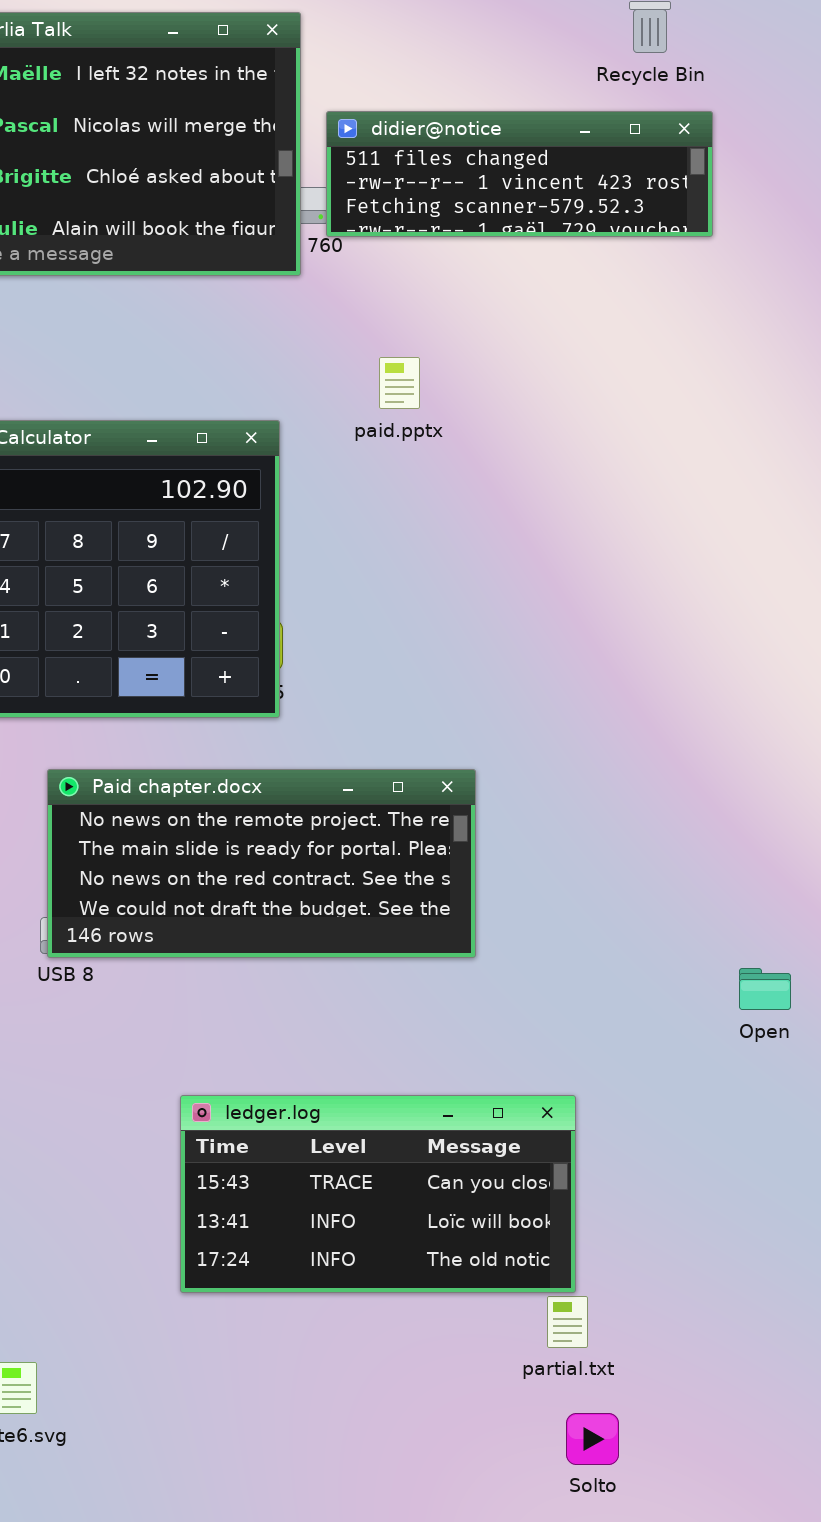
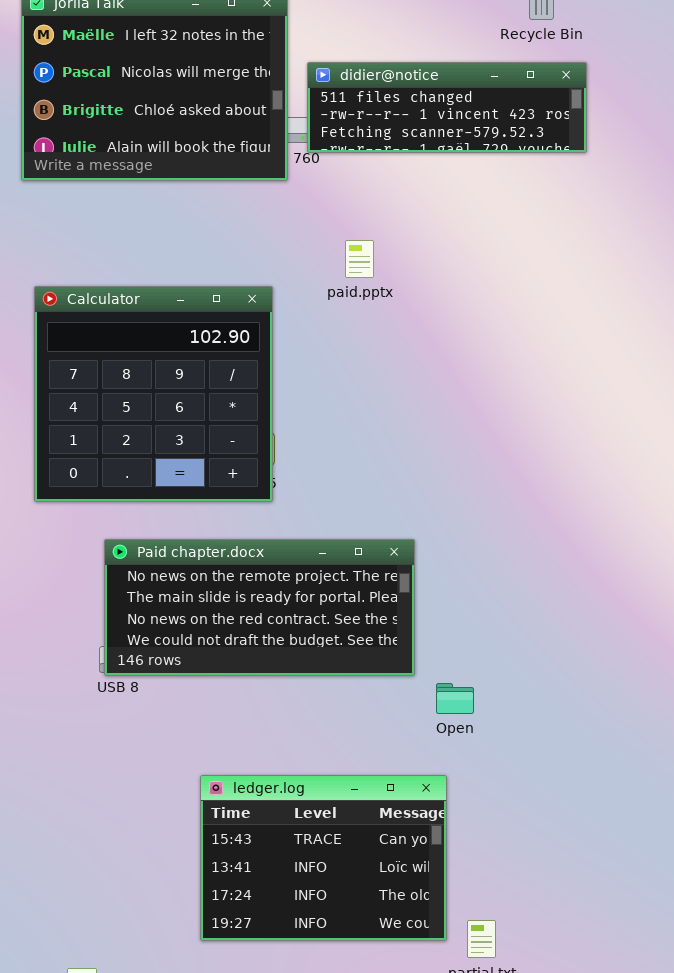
Open: [739,968,791,1010] -> [436,683,474,714], moved
ledger.log: [180,1095,576,1293] -> [200,775,447,941], resized

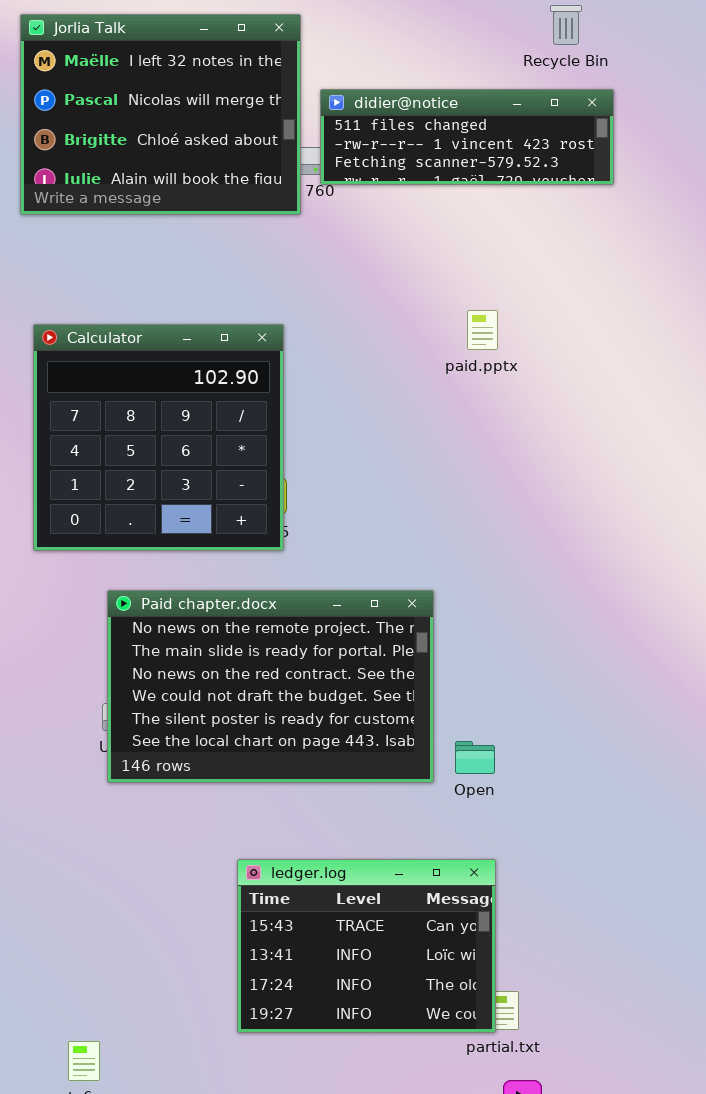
paid.pptx: [345,240,374,278] -> [467,310,498,350], moved
Paid chapter.docx: [104,539,415,676] -> [107,590,434,783], resized
ledger.log: [200,775,447,941] -> [237,859,496,1033], moved

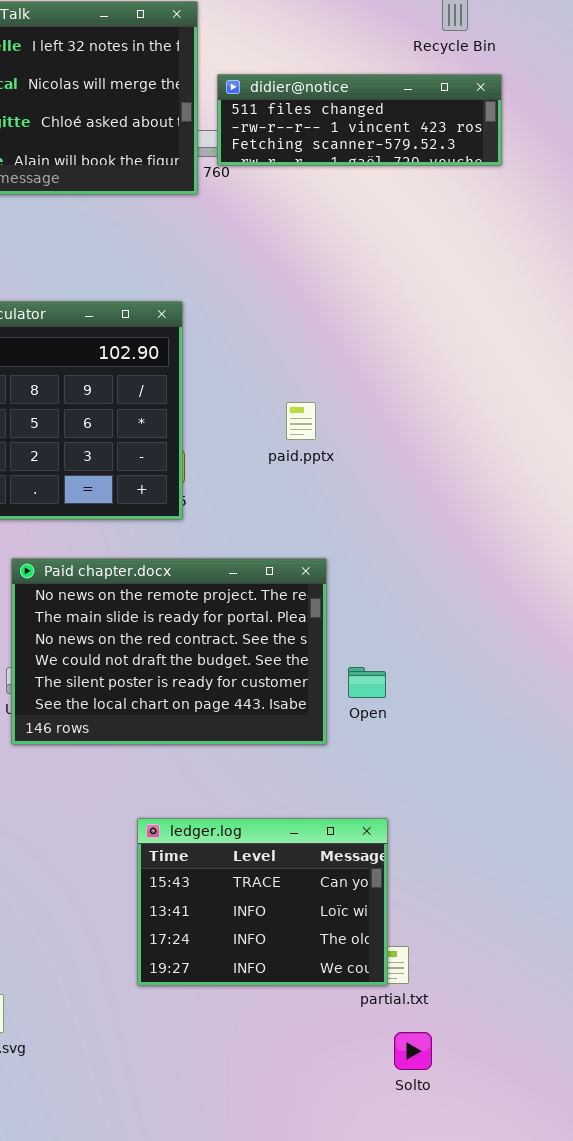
paid.pptx: [467,310,498,350] -> [286,402,316,440], moved
Open: [455,741,495,774] -> [348,667,386,698], moved

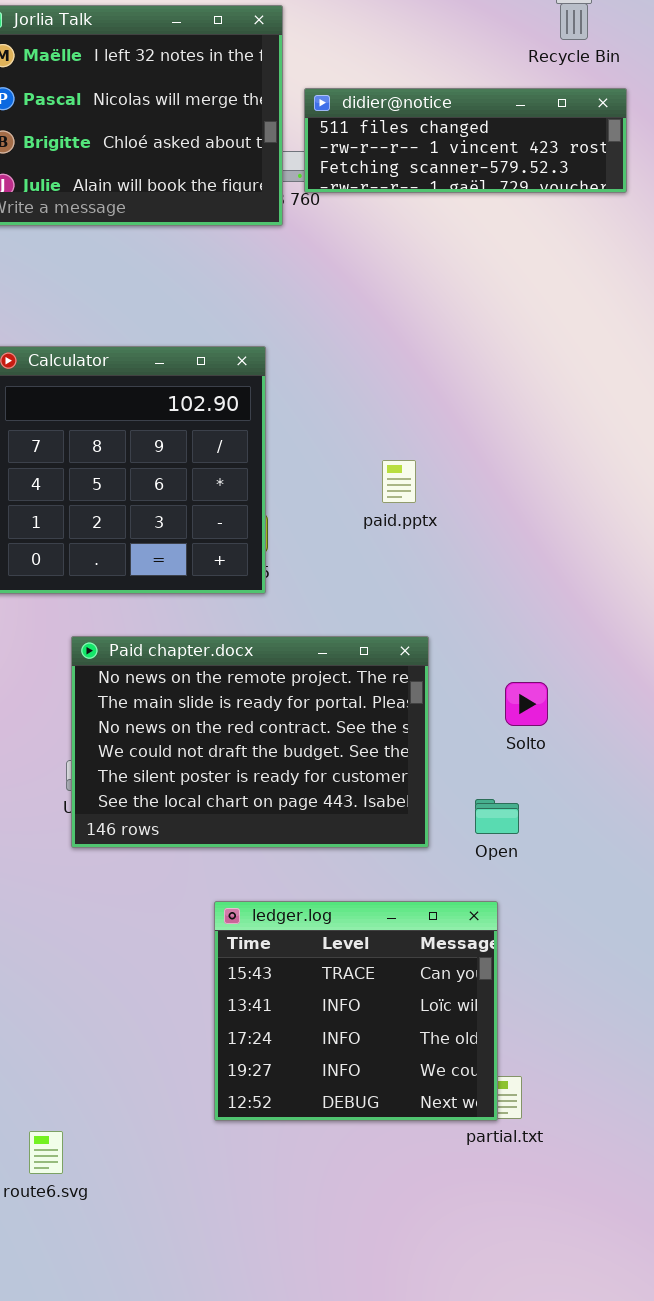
Open: [348,667,386,698] -> [475,799,519,834], moved
ledger.log: [137,818,388,986] -> [214,901,498,1121], resized
Solto: [394,1032,432,1070] -> [505,682,548,726], moved

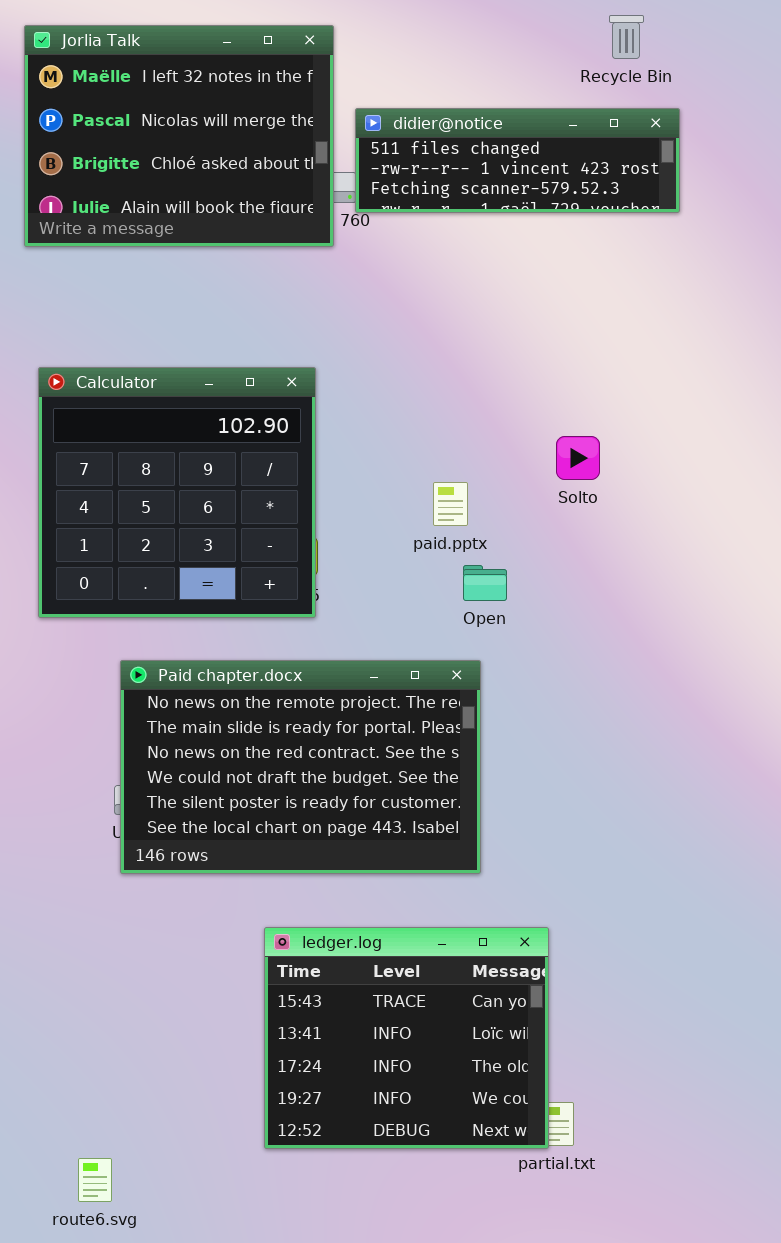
Solto: [505,682,548,726] -> [556,436,600,480], moved
Open: [475,799,519,834] -> [463,565,507,601], moved

